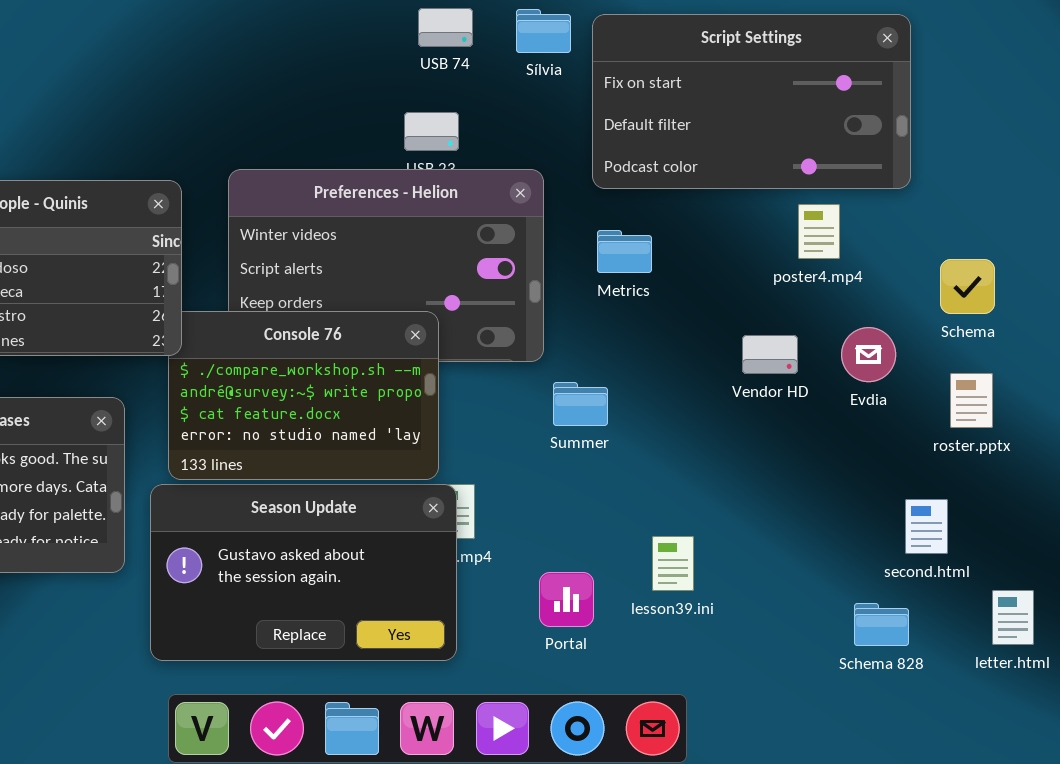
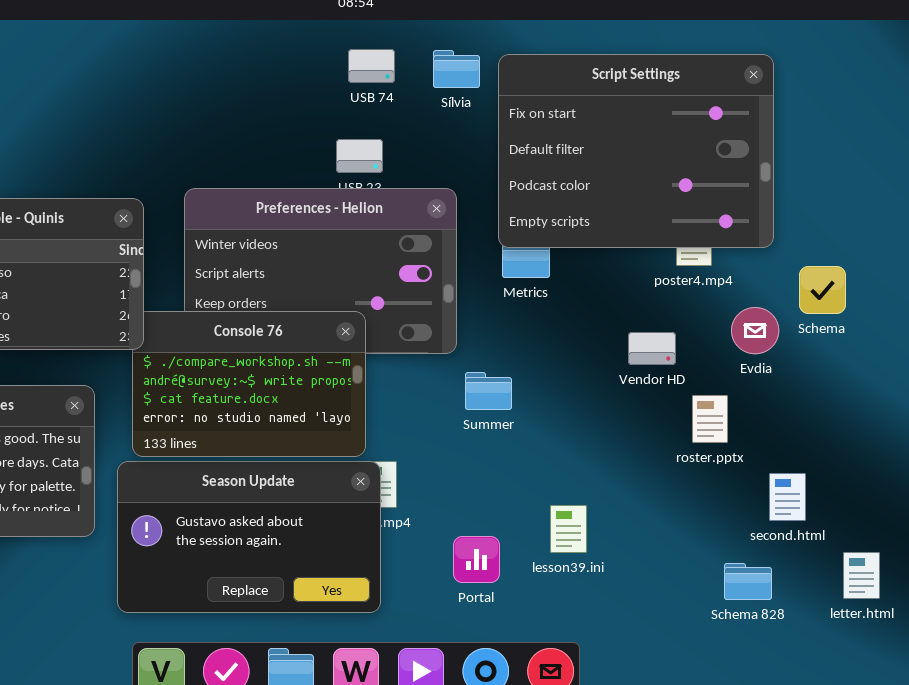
Script Settings: [592,14,911,189] -> [498,54,774,248], resized
Evdia: [841,327,896,382] -> [731,307,779,354], moved
roster.pptx: [950,373,993,428] -> [692,395,728,443], moved

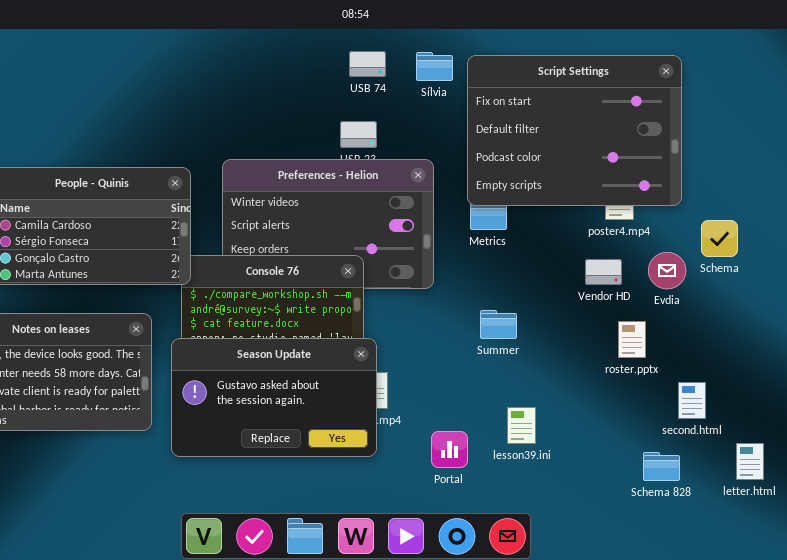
Vendor HD: [628,332,676,365] -> [585,259,622,285], moved
Summer: [465,372,512,410] -> [480,310,517,339], moved
Season Update: [117,461,381,613] -> [171,338,377,457], moved

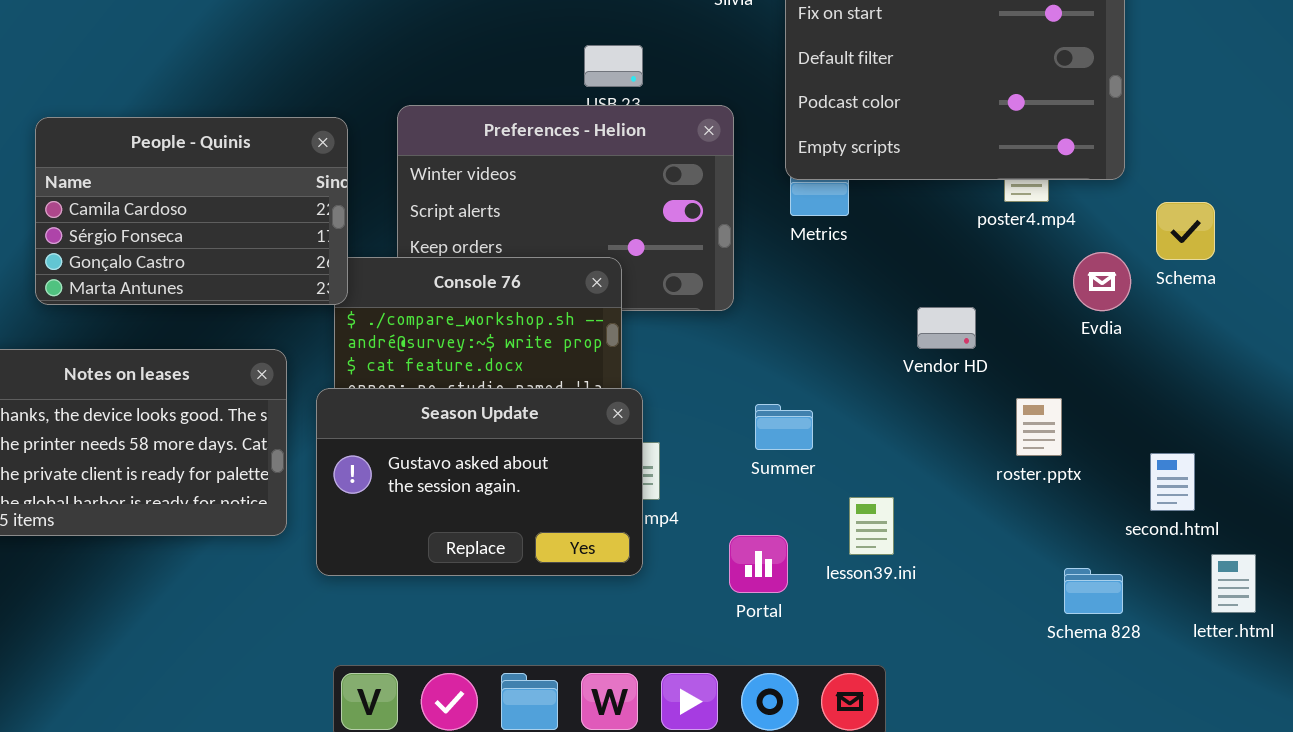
Vendor HD: [585,259,622,285] -> [917,307,976,349], moved
Summer: [480,310,517,339] -> [755,404,813,450], moved
roster.pptx: [618,321,646,358] -> [1016,398,1062,456], moved
second.html: [678,382,706,419] -> [1150,453,1195,511], moved

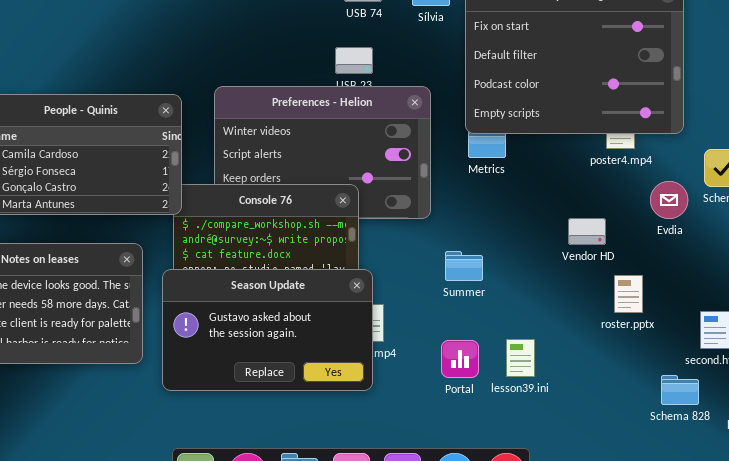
Vendor HD: [917,307,976,349] -> [568,218,606,245], moved
Summer: [755,404,813,450] -> [445,251,483,281], moved
Portal: [729,535,788,593] -> [441,340,479,378], moved
Schema 828: [1064,568,1123,614] -> [661,375,699,405], moved

